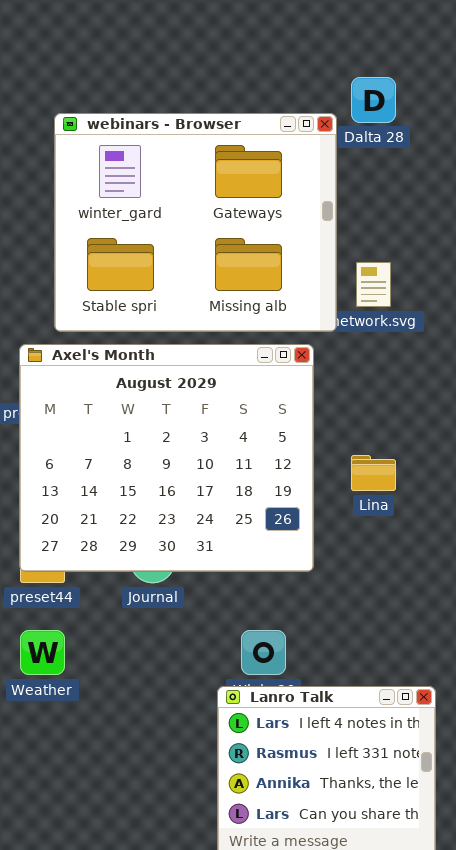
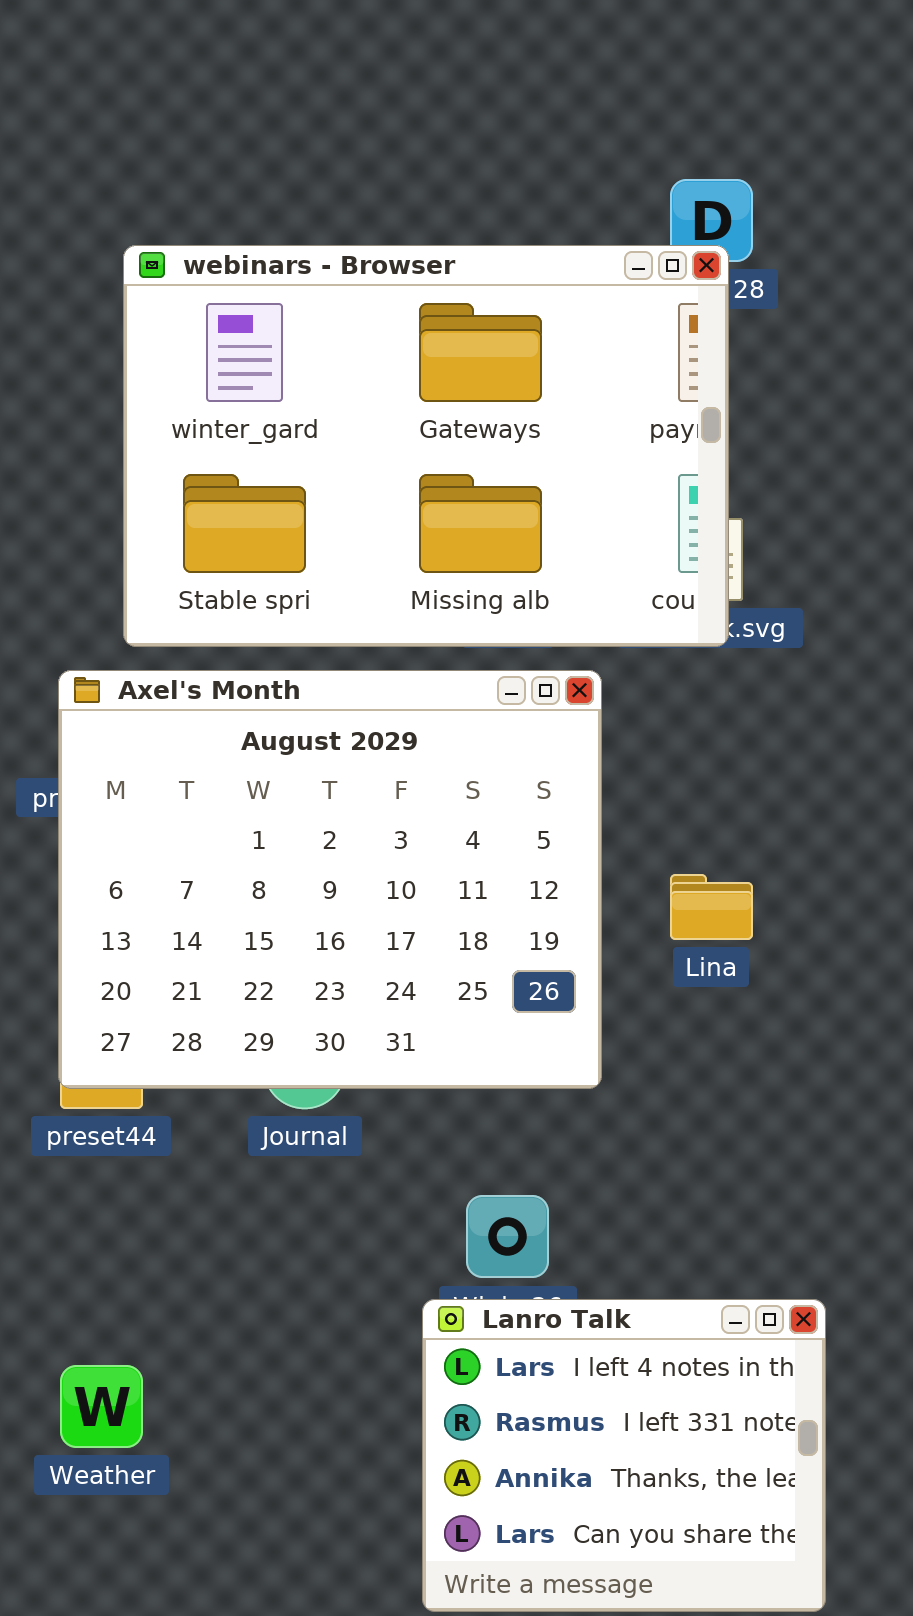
webinars - Browser: [54,113,337,332] -> [123,245,729,647], resized
Weather: [20,630,65,675] -> [60,1365,143,1448], moved

